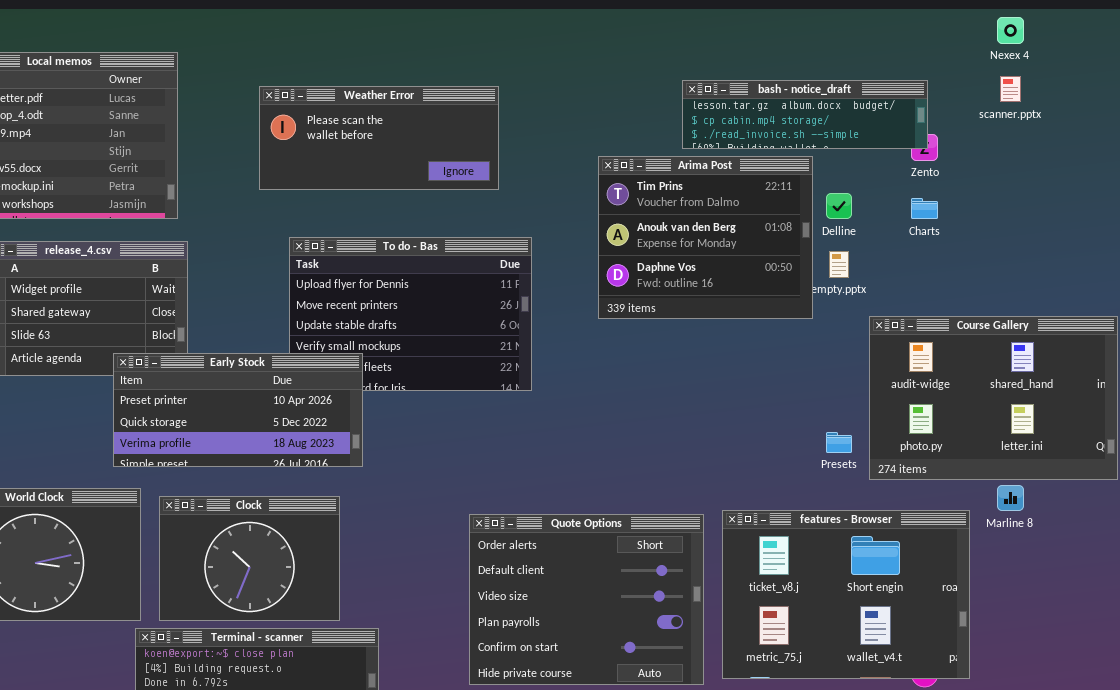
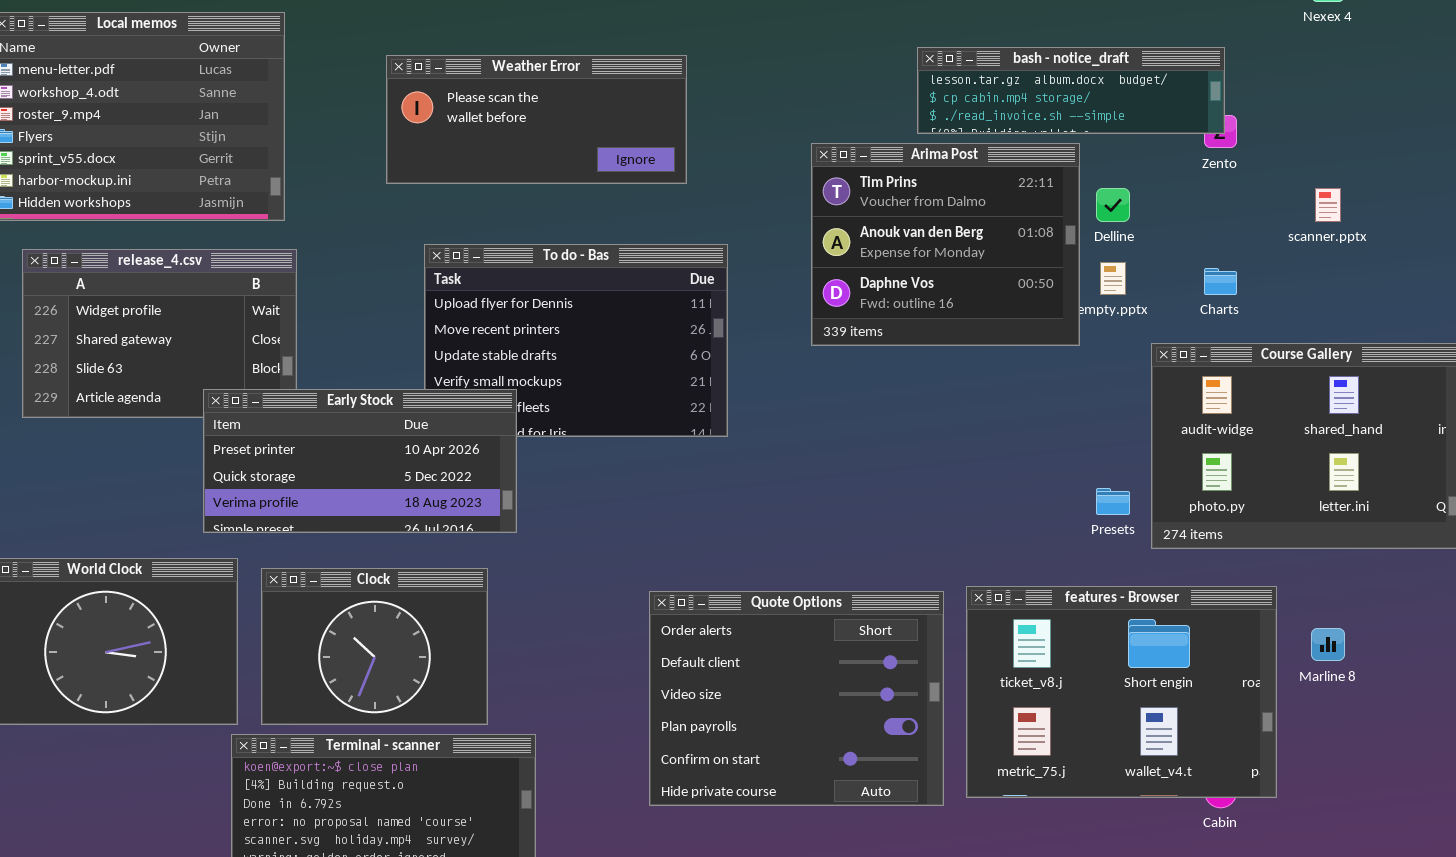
scanner.pptx: [1000,76,1021,102] -> [1315,188,1341,222], moved
Charts: [911,198,938,219] -> [1204,268,1237,295], moved
Marline 8: [997,485,1024,511] -> [1311,628,1345,661], moved

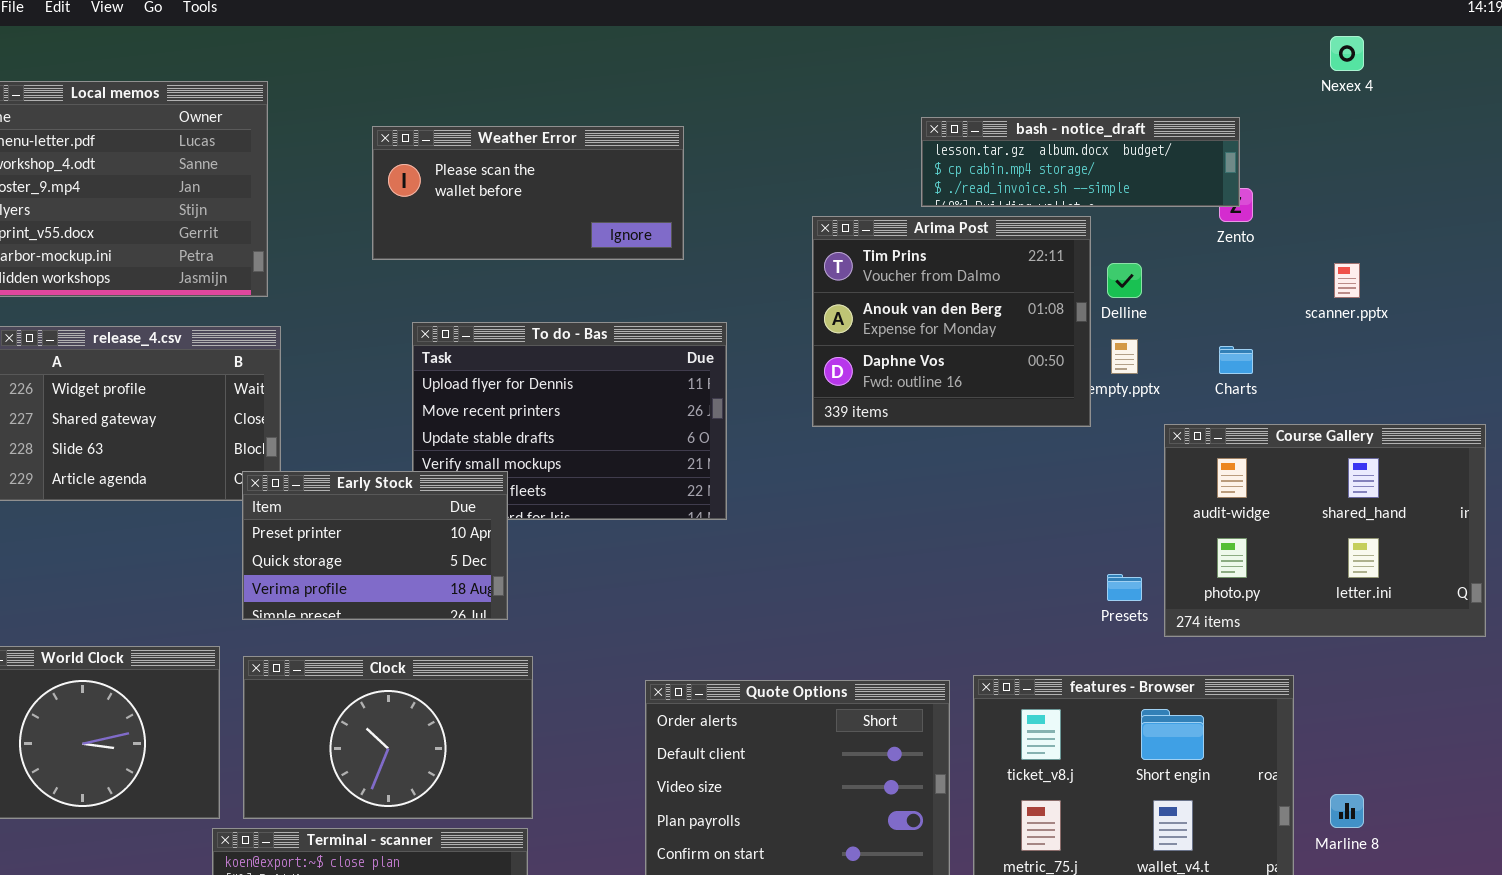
Early Stock: [203,389,517,533] -> [242,471,508,620], resized
Clock: [261,568,488,725] -> [243,656,533,819], resized
Marline 8: [1311,628,1345,661] -> [1330,794,1364,828], moved

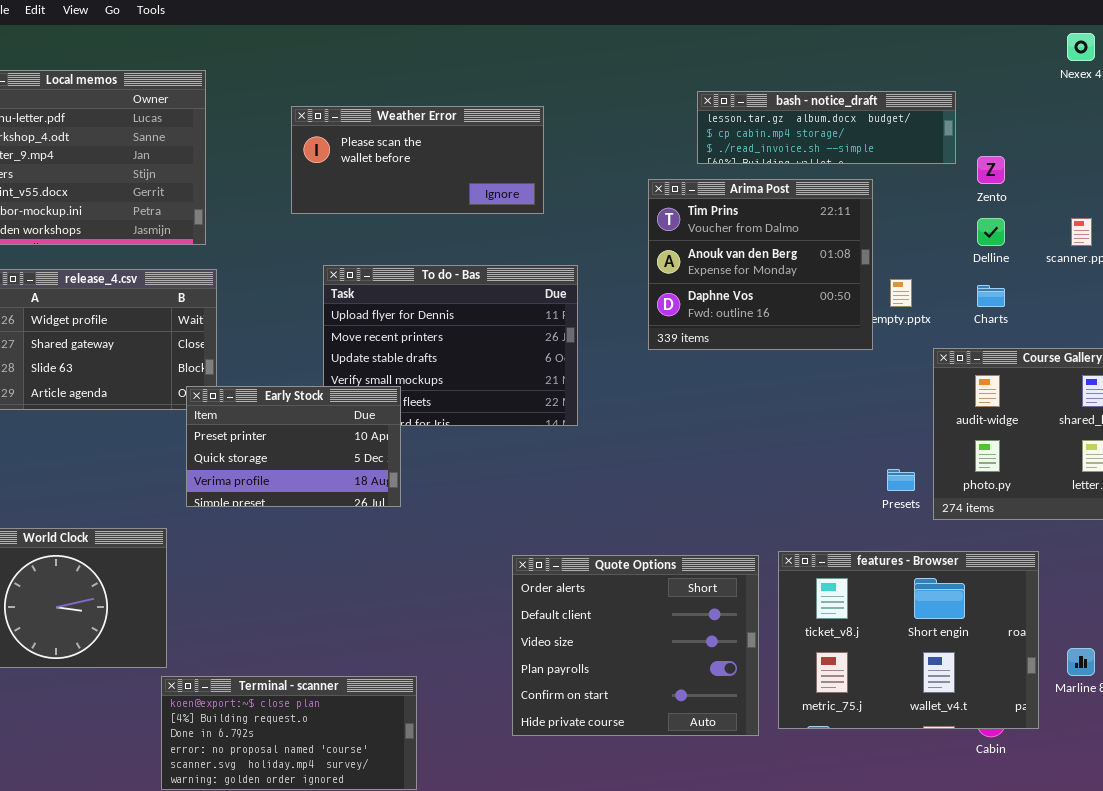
bash - notice_draft: [921,117,1240,207] -> [697,91,956,164], moved
Delline: [1107,263,1142,298] -> [977,218,1005,246], moved
Clock: [243,656,533,819] -> none, closed

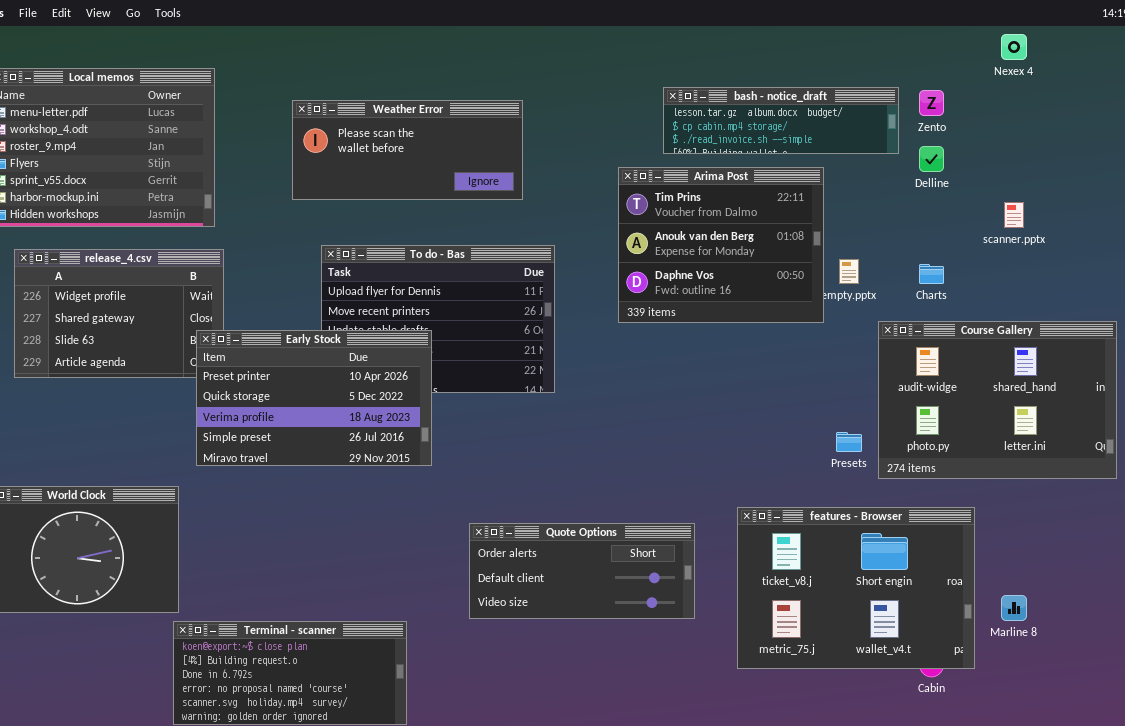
Zento: [977,156,1005,184] -> [919,90,944,116], moved
Delline: [977,218,1005,246] -> [919,146,944,172], moved
Early Stock: [186,386,401,507] -> [196,330,432,466], resized
Quote Options: [512,555,759,736] -> [469,523,695,619], moved, resized

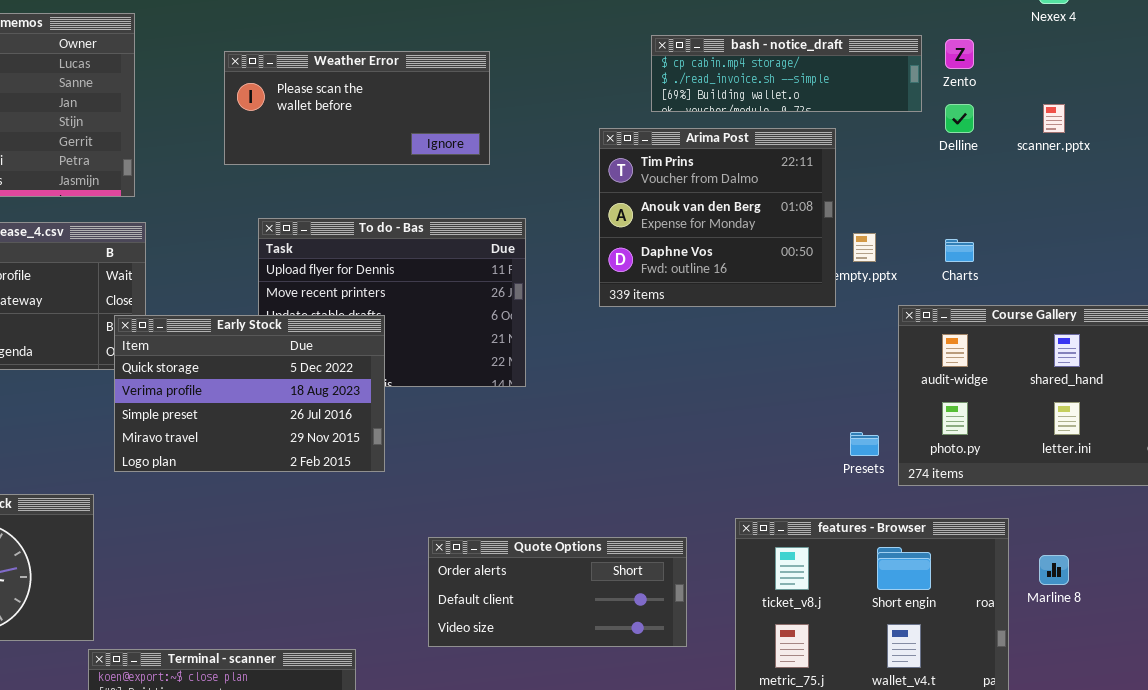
bash - notice_draft: [663,87,899,154] -> [651,35,922,112], scrolled down 1 row
scanner.pptx: [1004,202,1024,228] -> [1043,104,1065,133], moved
Early Stock: [196,330,432,466] -> [114,315,385,472], scrolled down 1 row
Marline 8: [1001,595,1027,621] -> [1039,555,1069,585], moved

